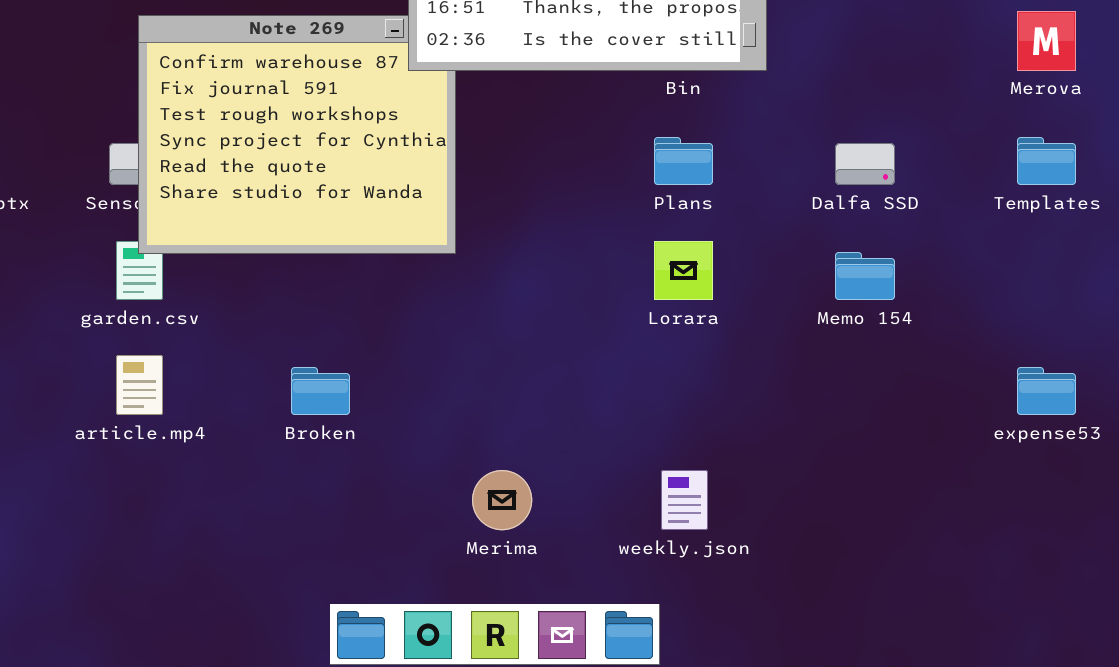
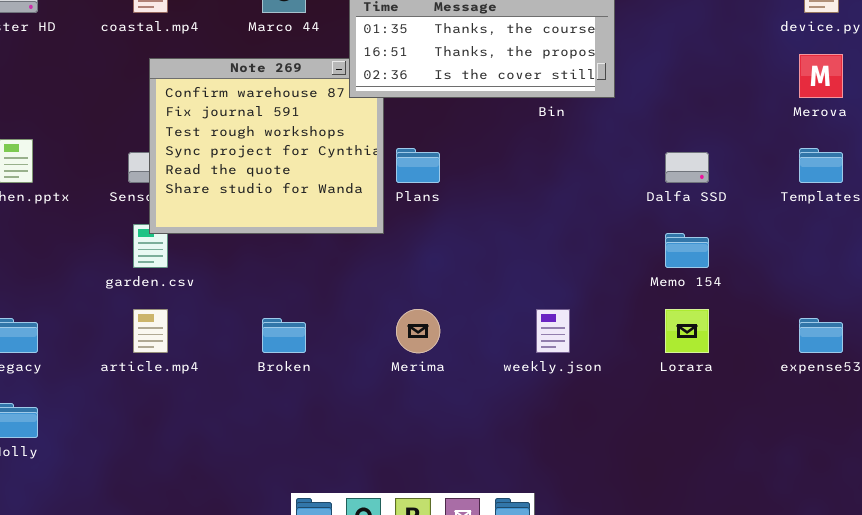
Plans: [654,137,713,185] -> [396,148,440,183], moved
Lorara: [654,241,713,300] -> [665,309,709,353], moved
Merima: [472,470,532,530] -> [396,309,440,353], moved
weekly.json: [661,470,708,530] -> [536,309,570,353], moved

